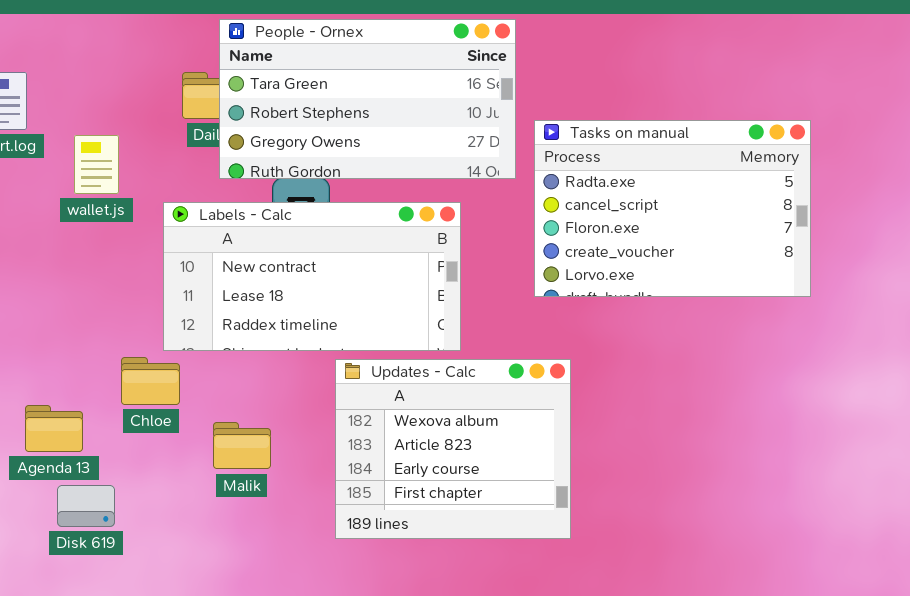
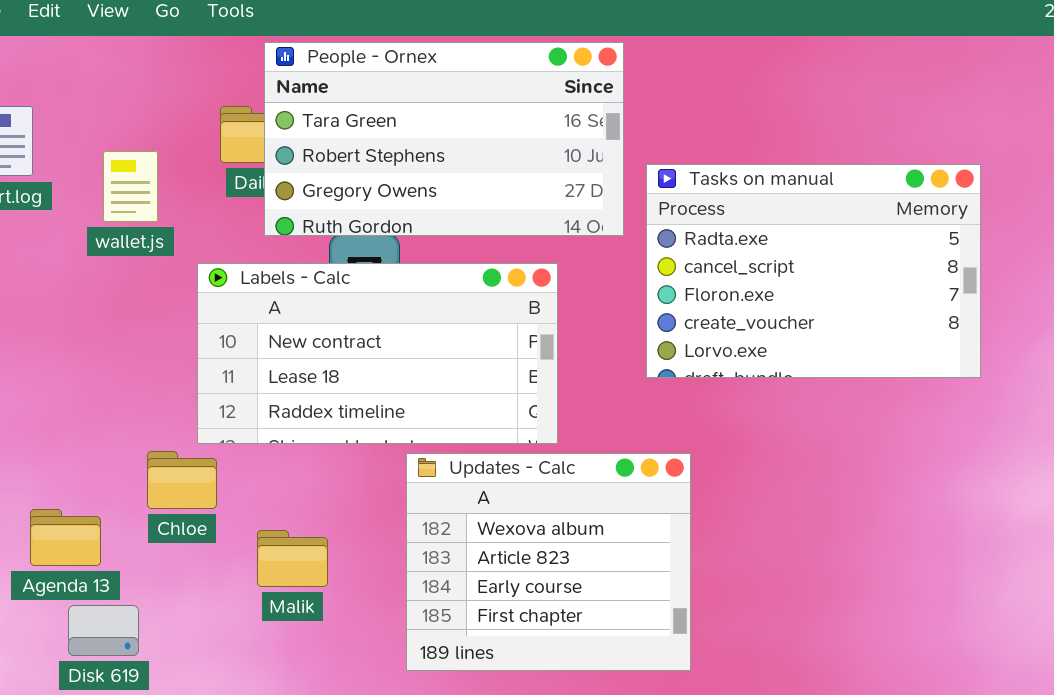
wallet.js: [74,135,119,194] -> [103,151,158,222], moved

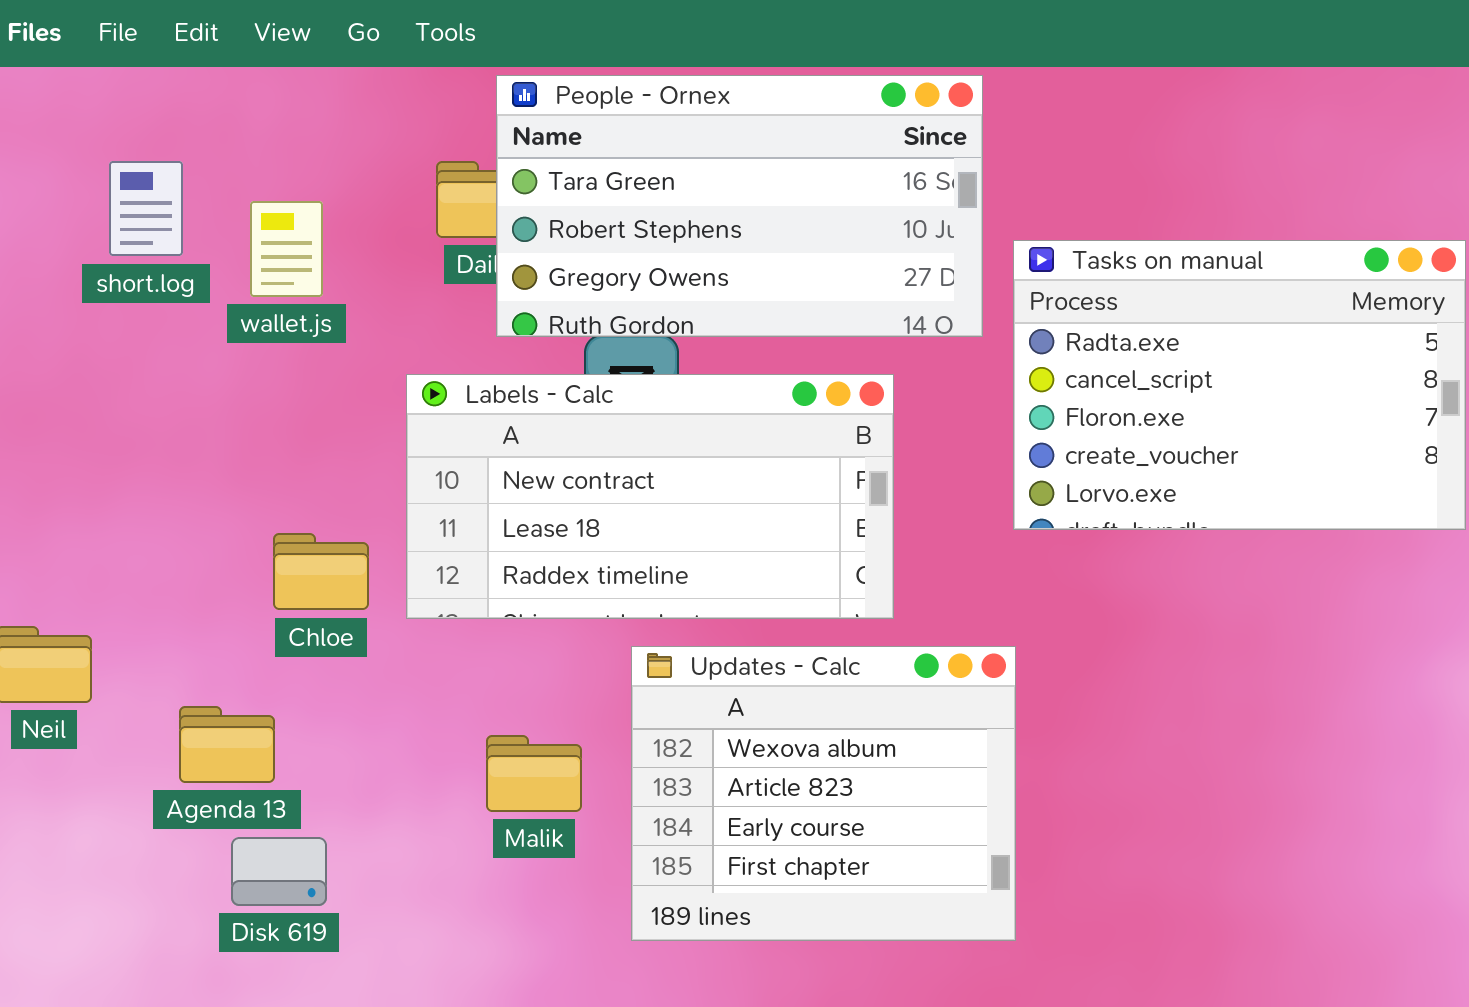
wallet.js: [103,151,158,222] -> [250,201,323,297], moved
Chloe: [147,451,217,509] -> [273,533,369,610], moved
Updates - Calc: [406,453,691,671] -> [631,646,1016,941], moved

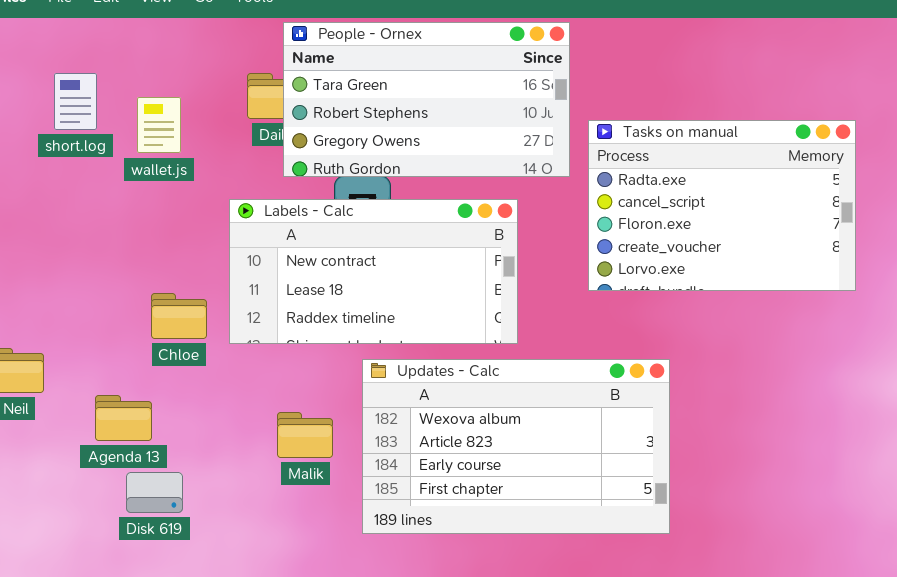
Updates - Calc: [631,646,1016,941] -> [362,359,670,534], resized

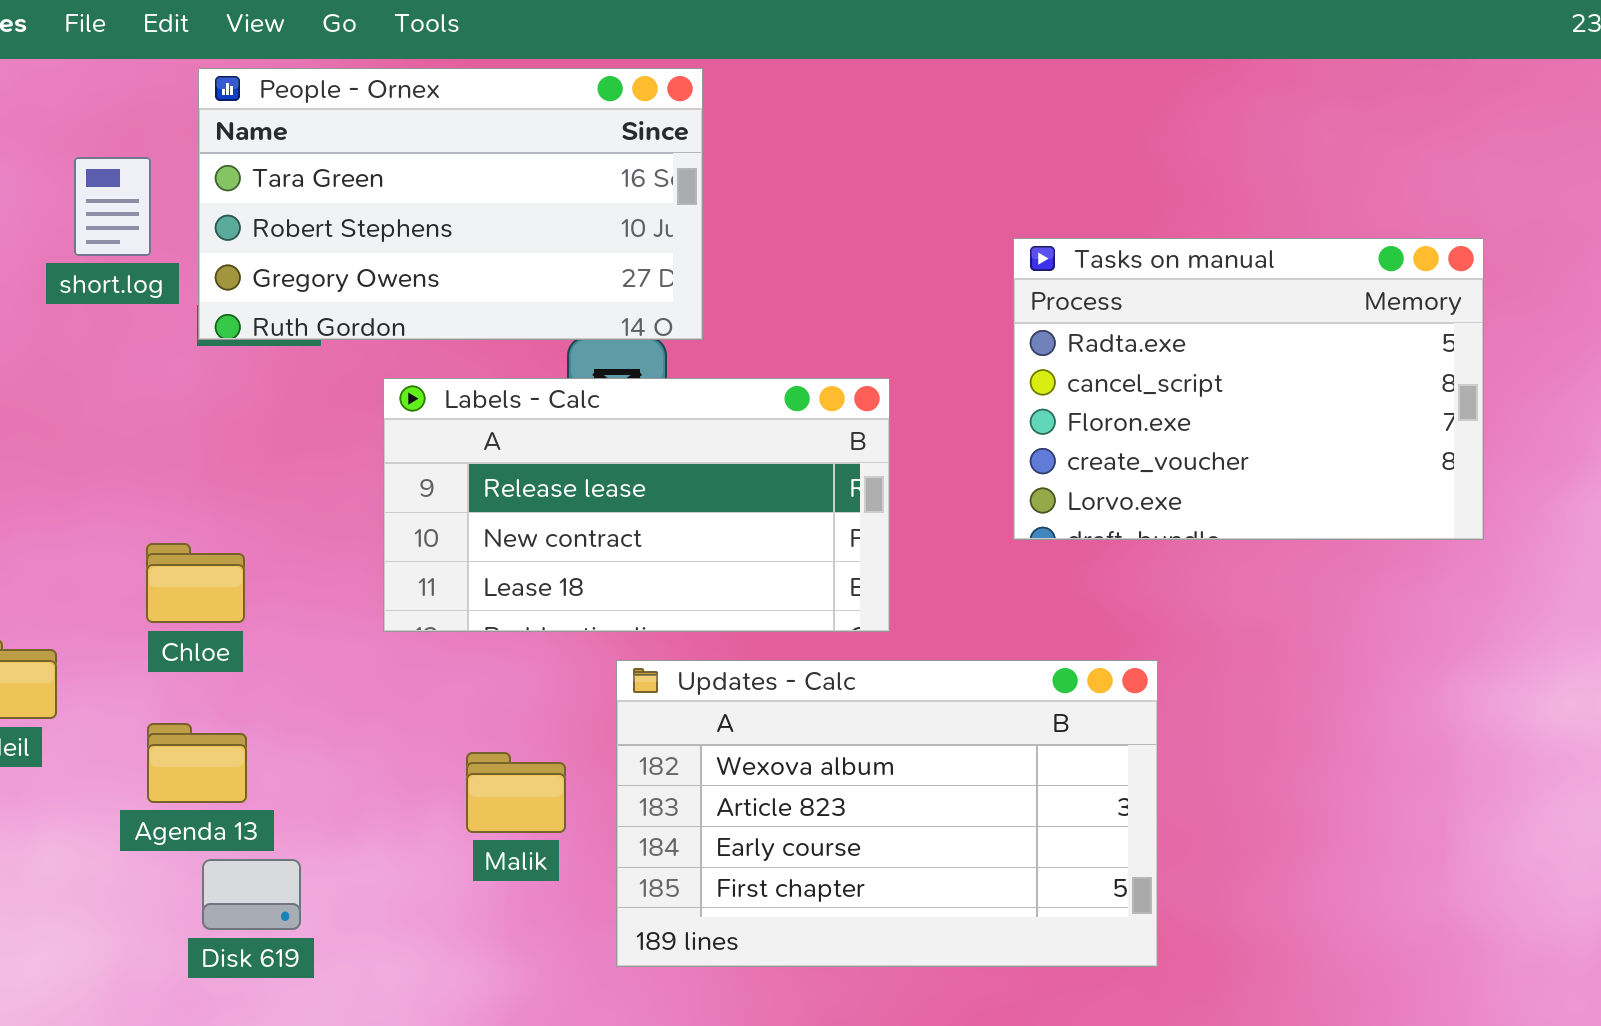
People - Ornex: [283,22,570,177] -> [198,68,703,340], moved
Labels - Calc: [229,199,518,344] -> [383,378,890,632], scrolled up 1 row
Chloe: [151,293,207,339] -> [146,543,245,623], moved

